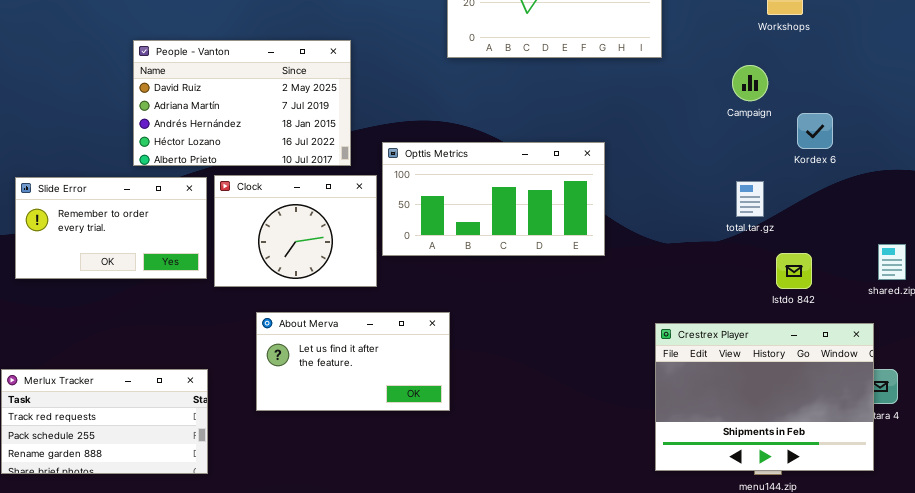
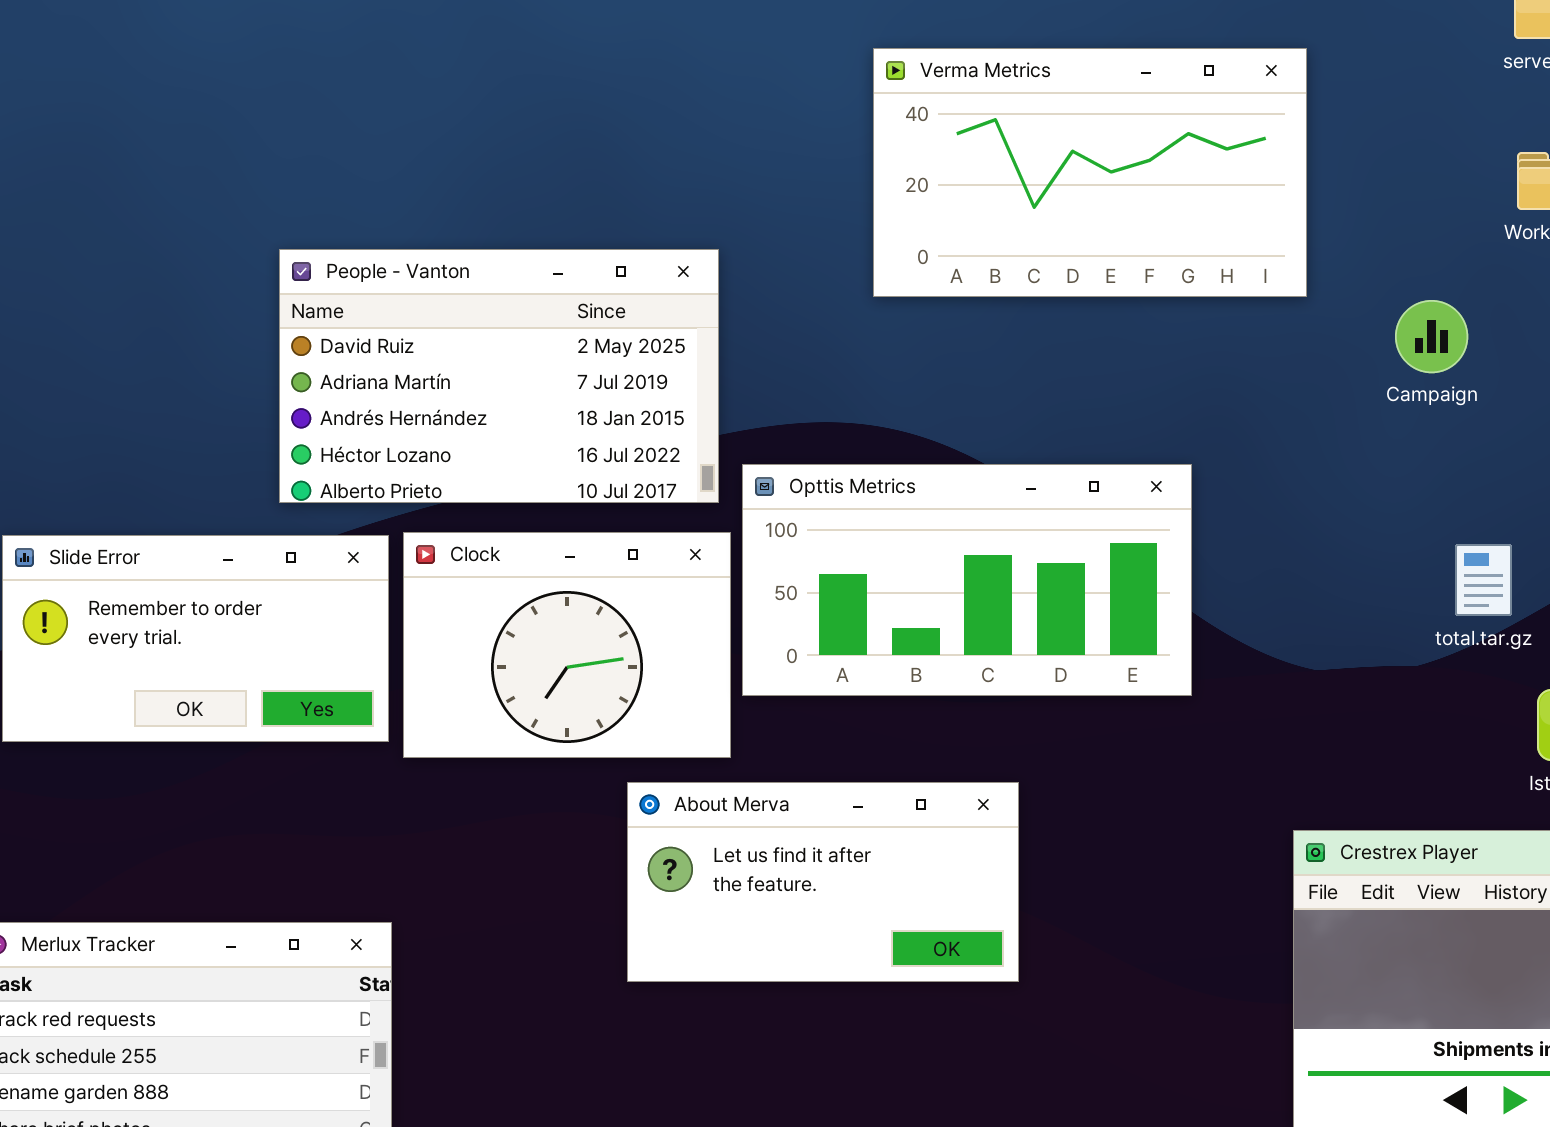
People - Vanton: [133,40,351,166] -> [279,249,719,503], moved
Campaign: [732,65,768,101] -> [1395,300,1468,373], moved
About Merva: [256,312,450,411] -> [627,782,1019,982], moved

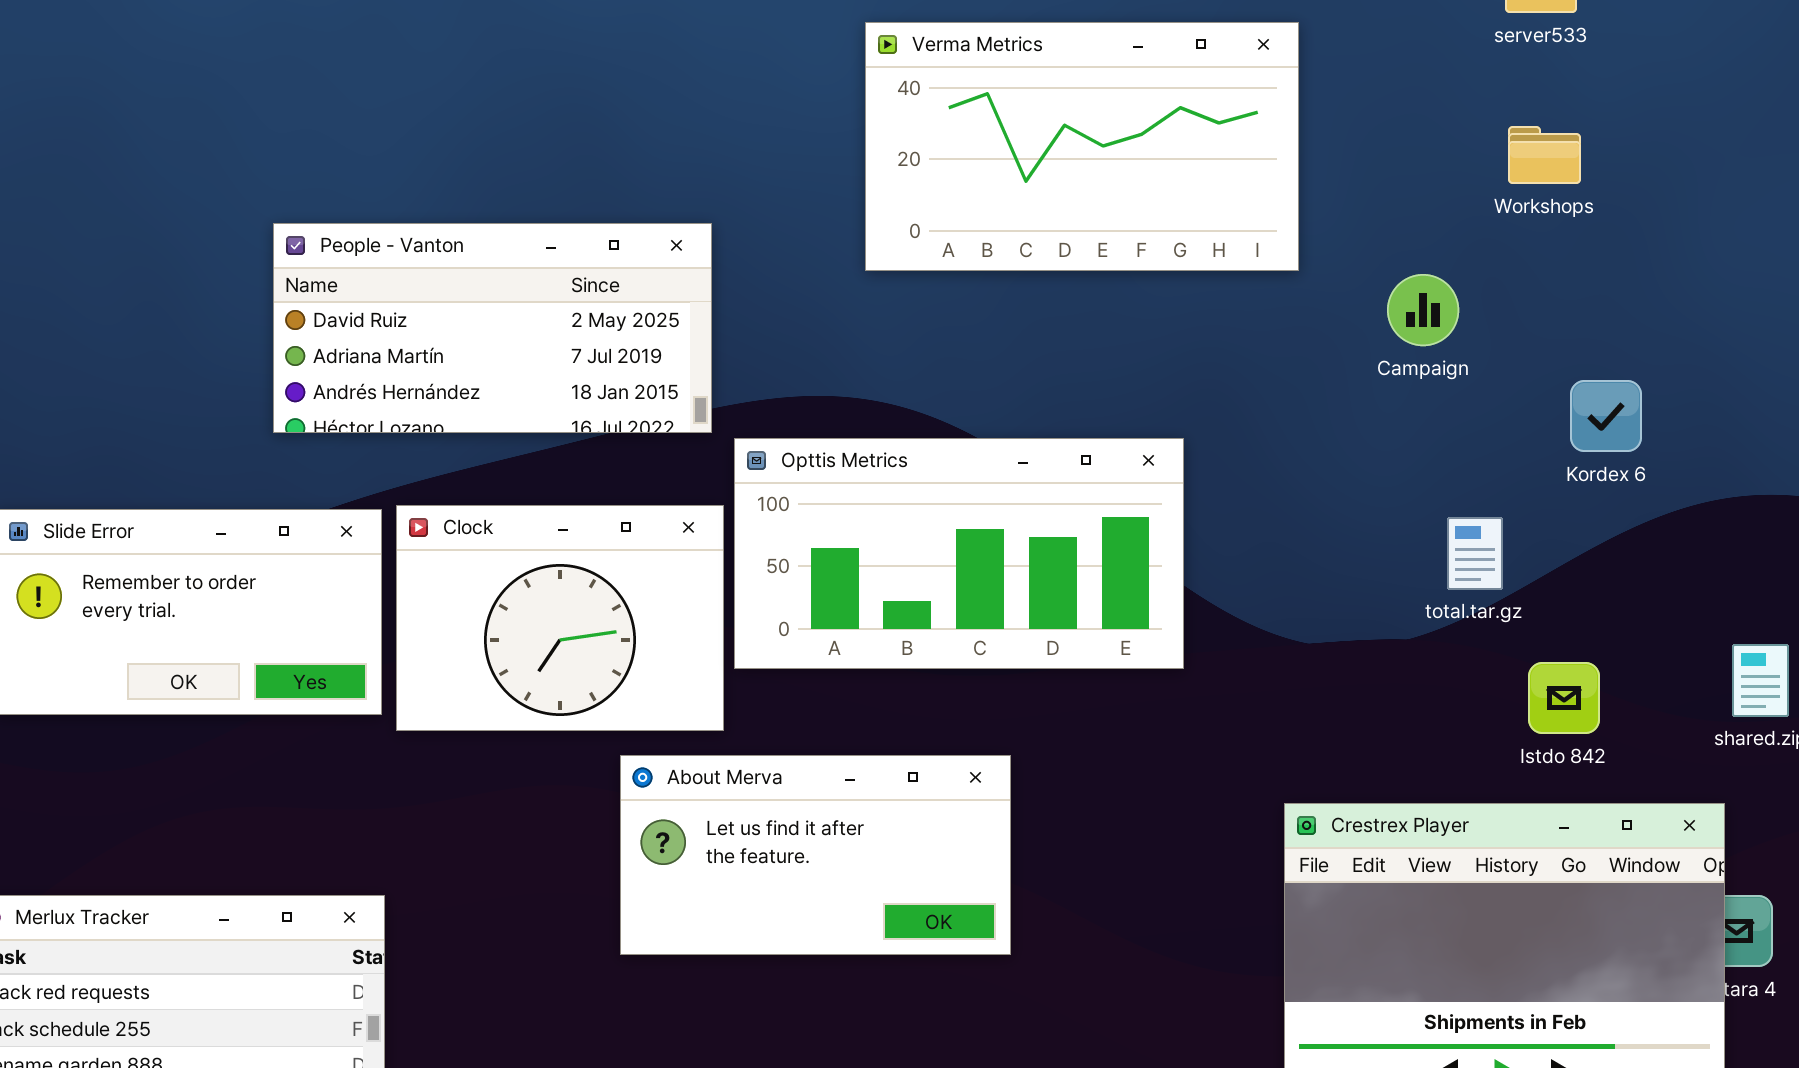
People - Vanton: [279,249,719,503] -> [273,223,712,433], resized

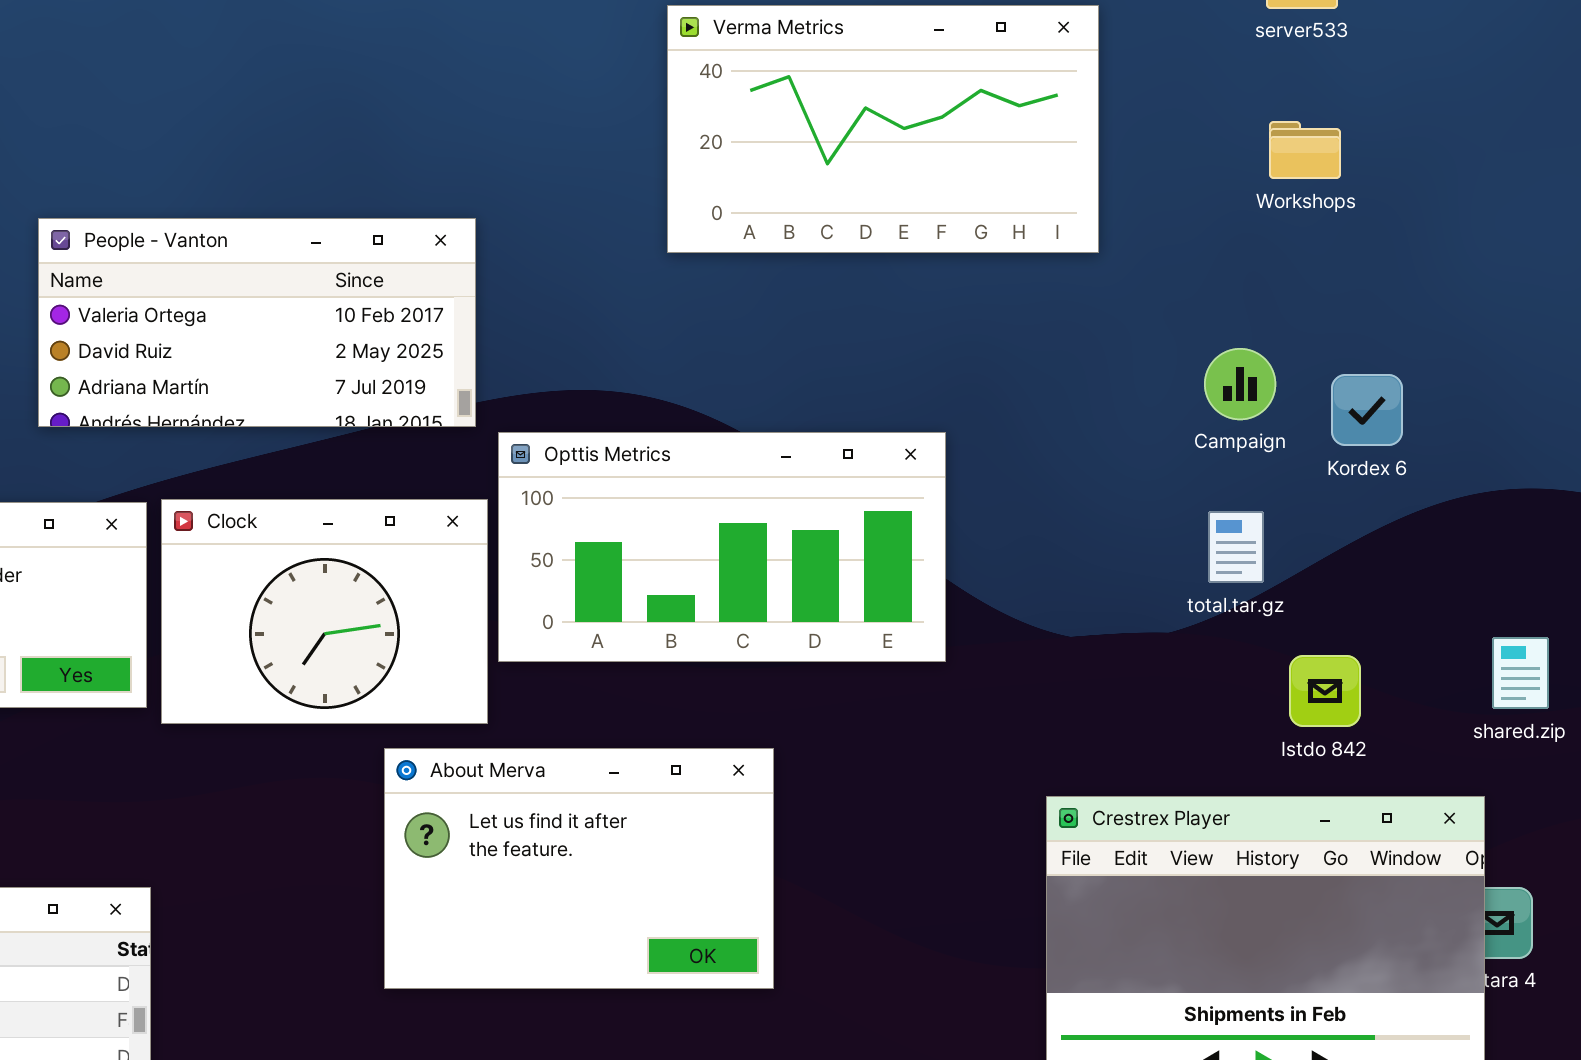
Verma Metrics: [865,22,1299,271] -> [667,5,1099,253], moved
People - Vanton: [273,223,712,433] -> [38,218,476,427], scrolled up 1 row
Campaign: [1387,274,1459,346] -> [1204,348,1276,420], moved
About Merva: [620,755,1011,955] -> [384,748,774,989], resized

